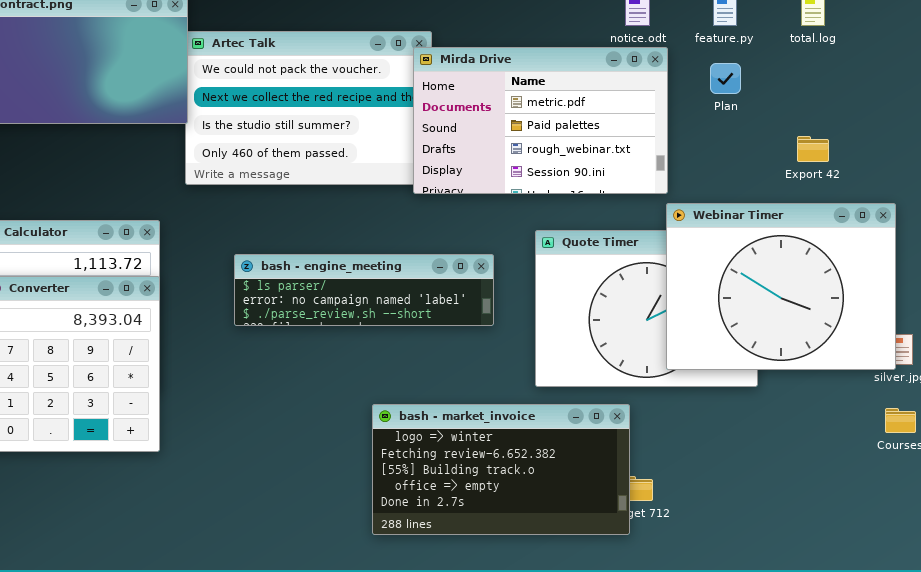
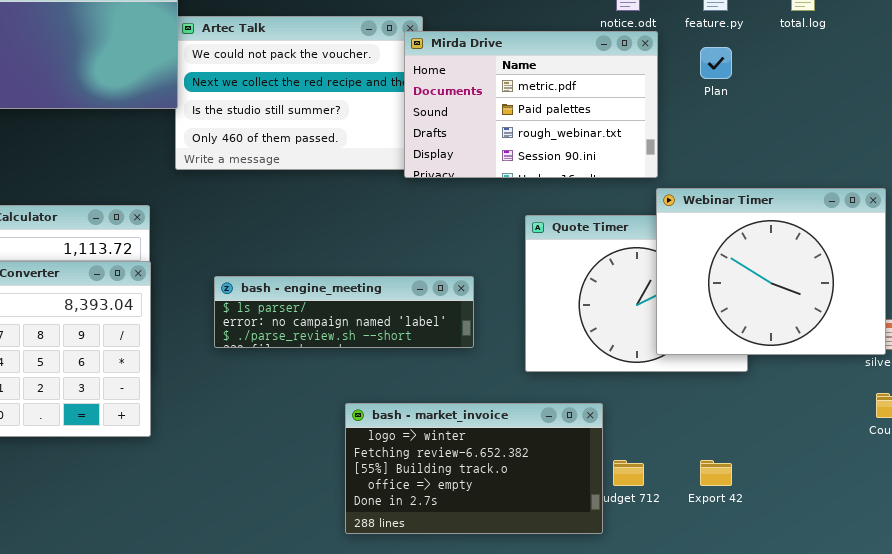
Export 42: [797,136,829,162] -> [700,460,732,486], moved
bash - engine_meeting: [234,254,494,326] -> [214,276,474,348], moved
bash - market_invoice: [372,404,630,535] -> [345,403,603,534], moved

